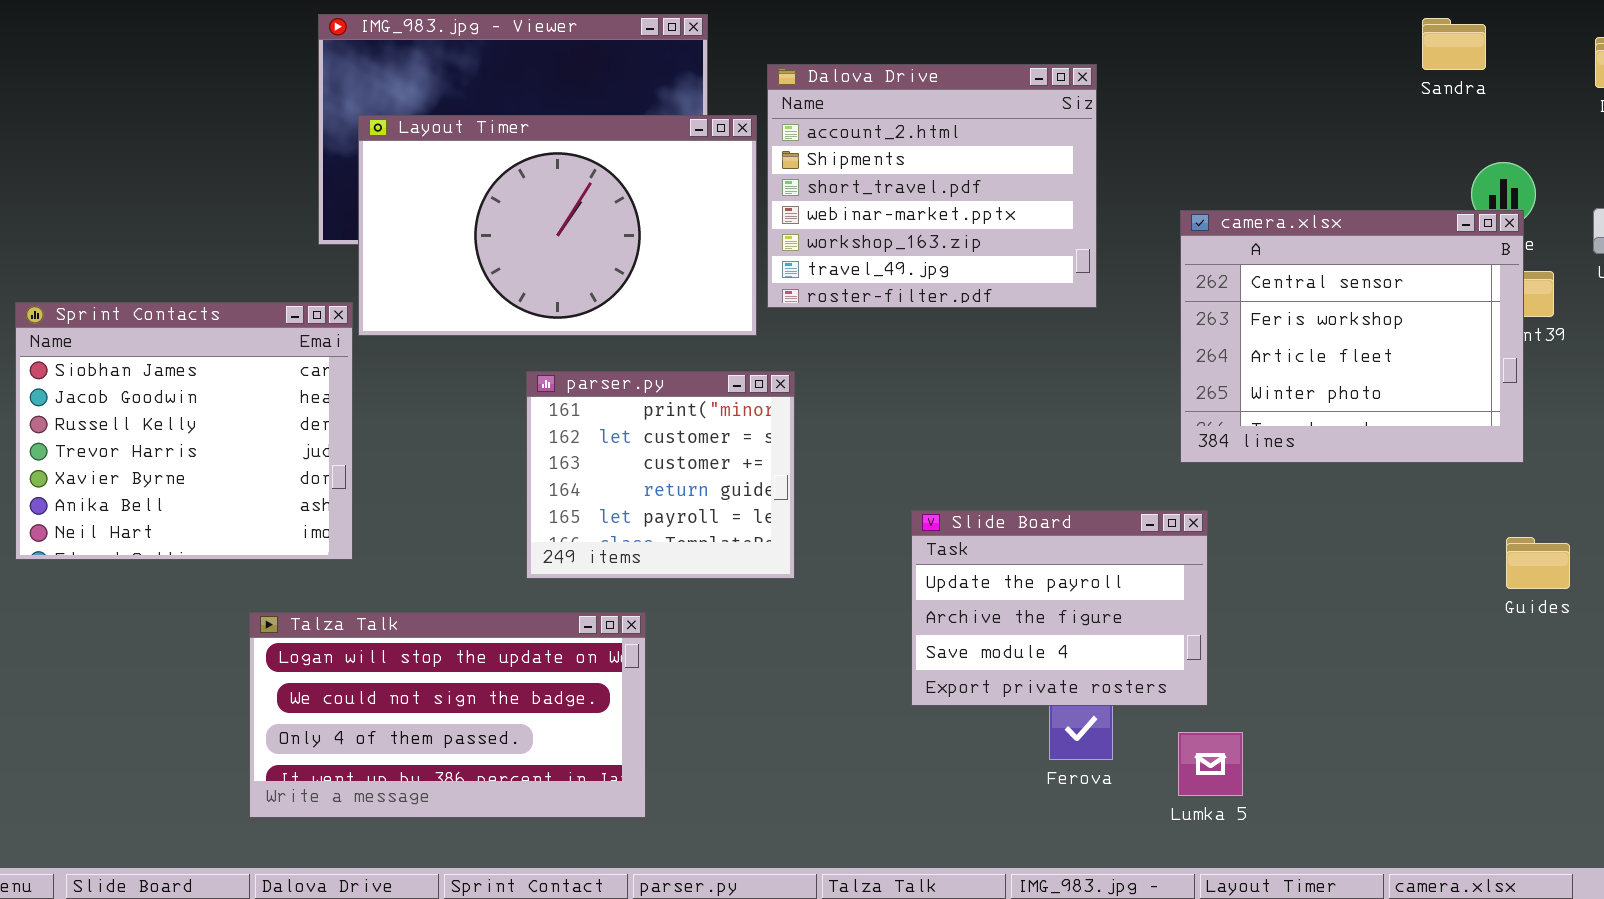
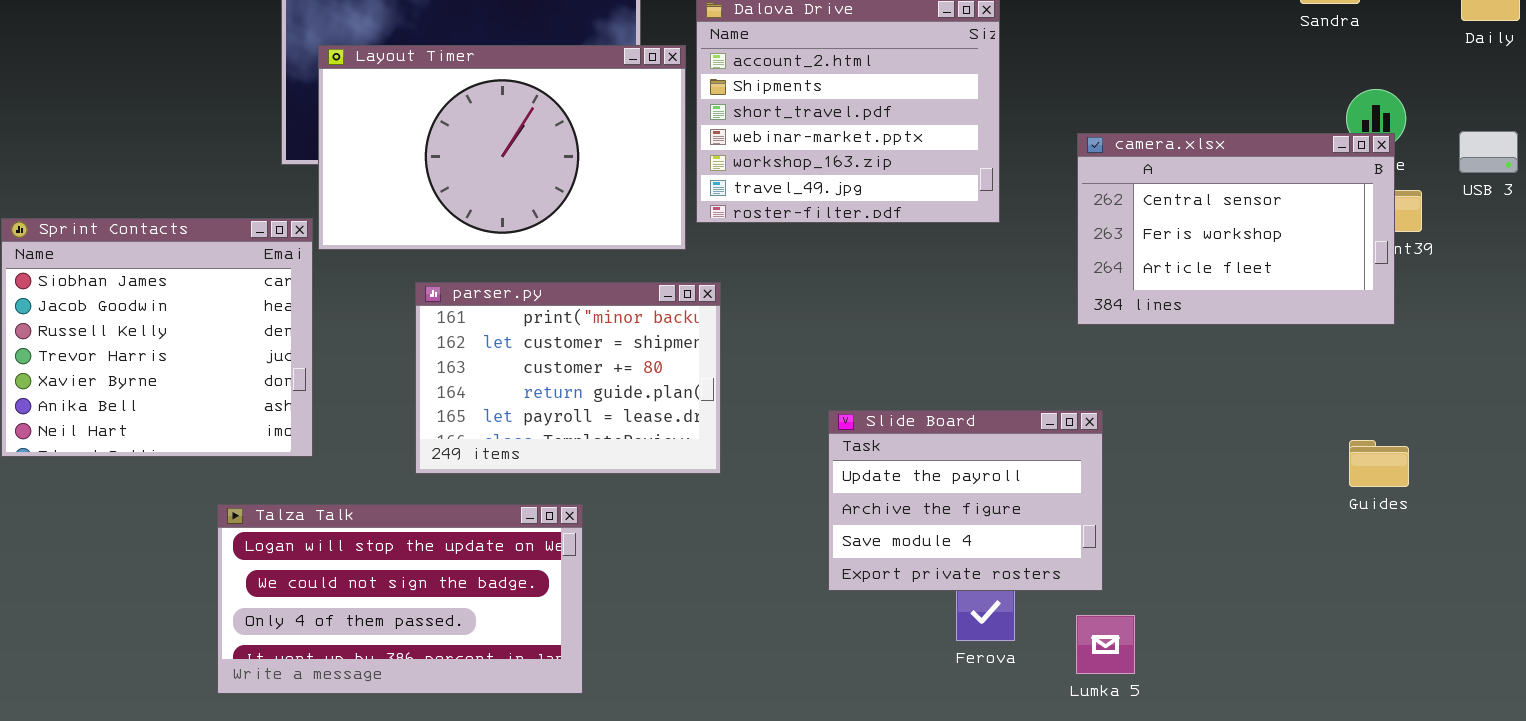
camera.xlsx: [1180,210,1524,463] -> [1077,133,1395,325], resized
parser.py: [526,371,795,579] -> [415,282,721,474], resized
Guides: [1506,537,1570,589] -> [1349,440,1409,487], moved

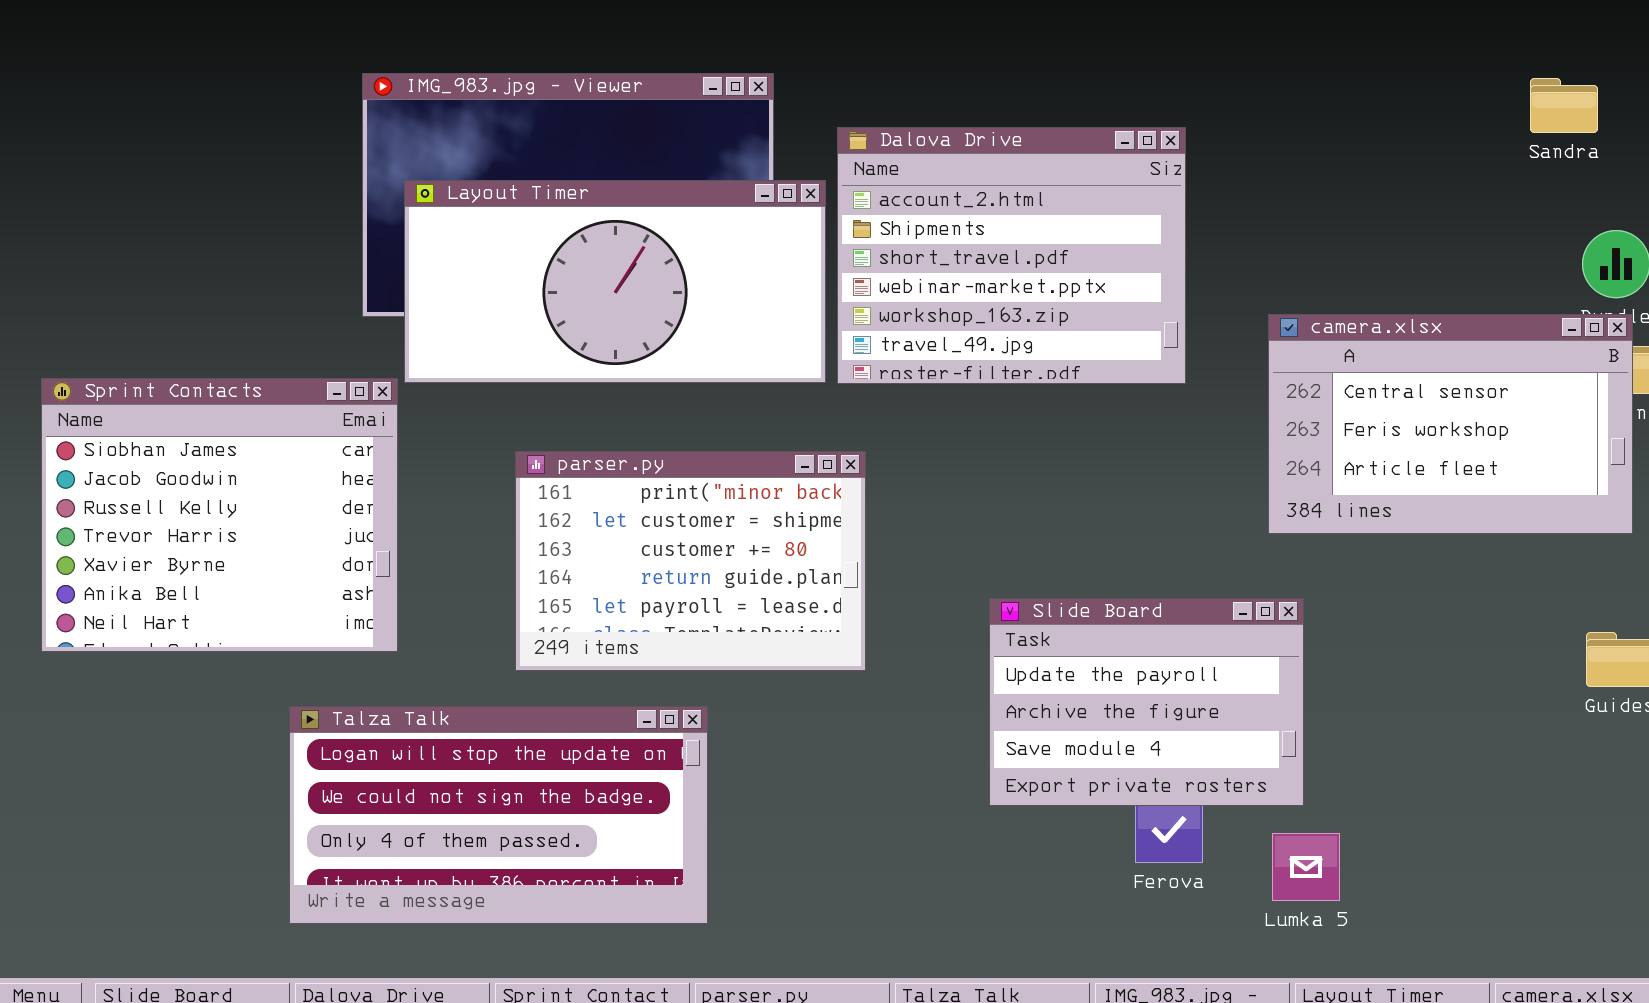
Layout Timer: [318,45,686,250] -> [404,180,826,383], resized
camera.xlsx: [1077,133,1395,325] -> [1268,314,1633,534], moved

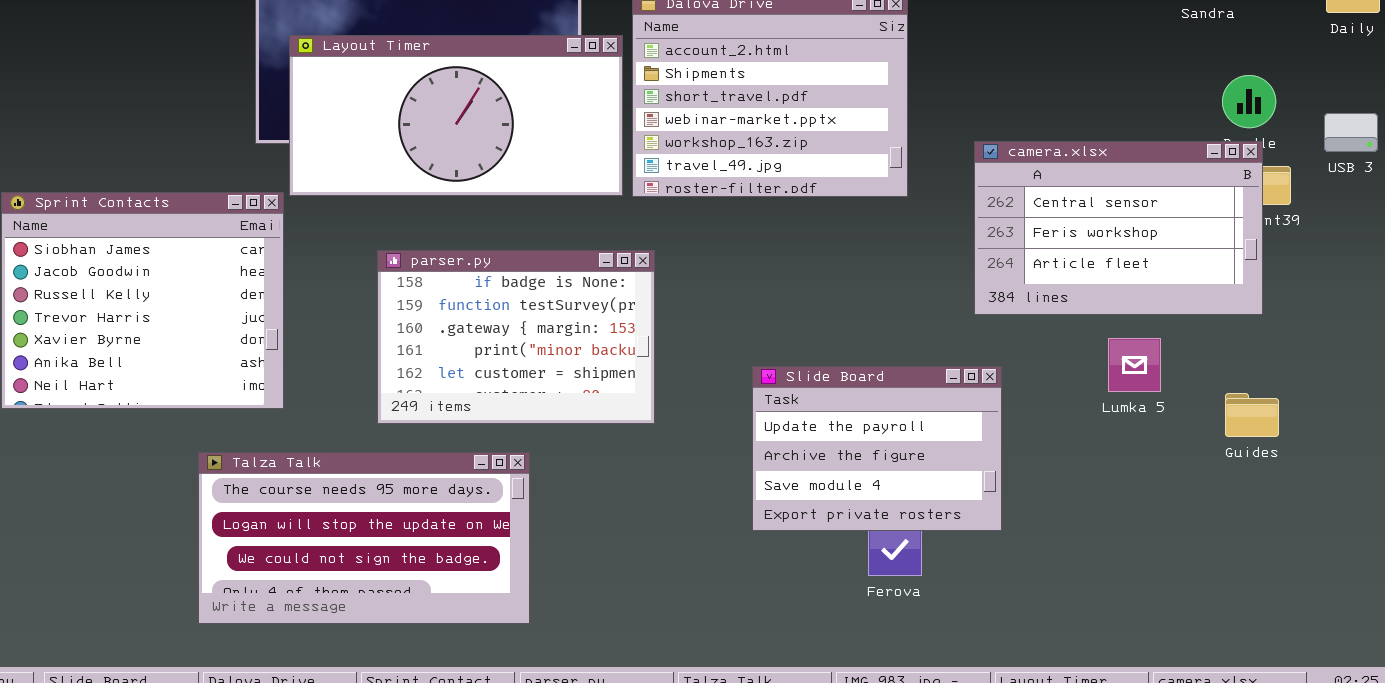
parser.py: [515,451,866,671] -> [377,250,655,424], scrolled up 3 rows
Talza Talk: [289,706,708,924] -> [198,452,530,624], scrolled up 1 row
Lumka 5: [1272,833,1340,901] -> [1108,338,1161,392], moved

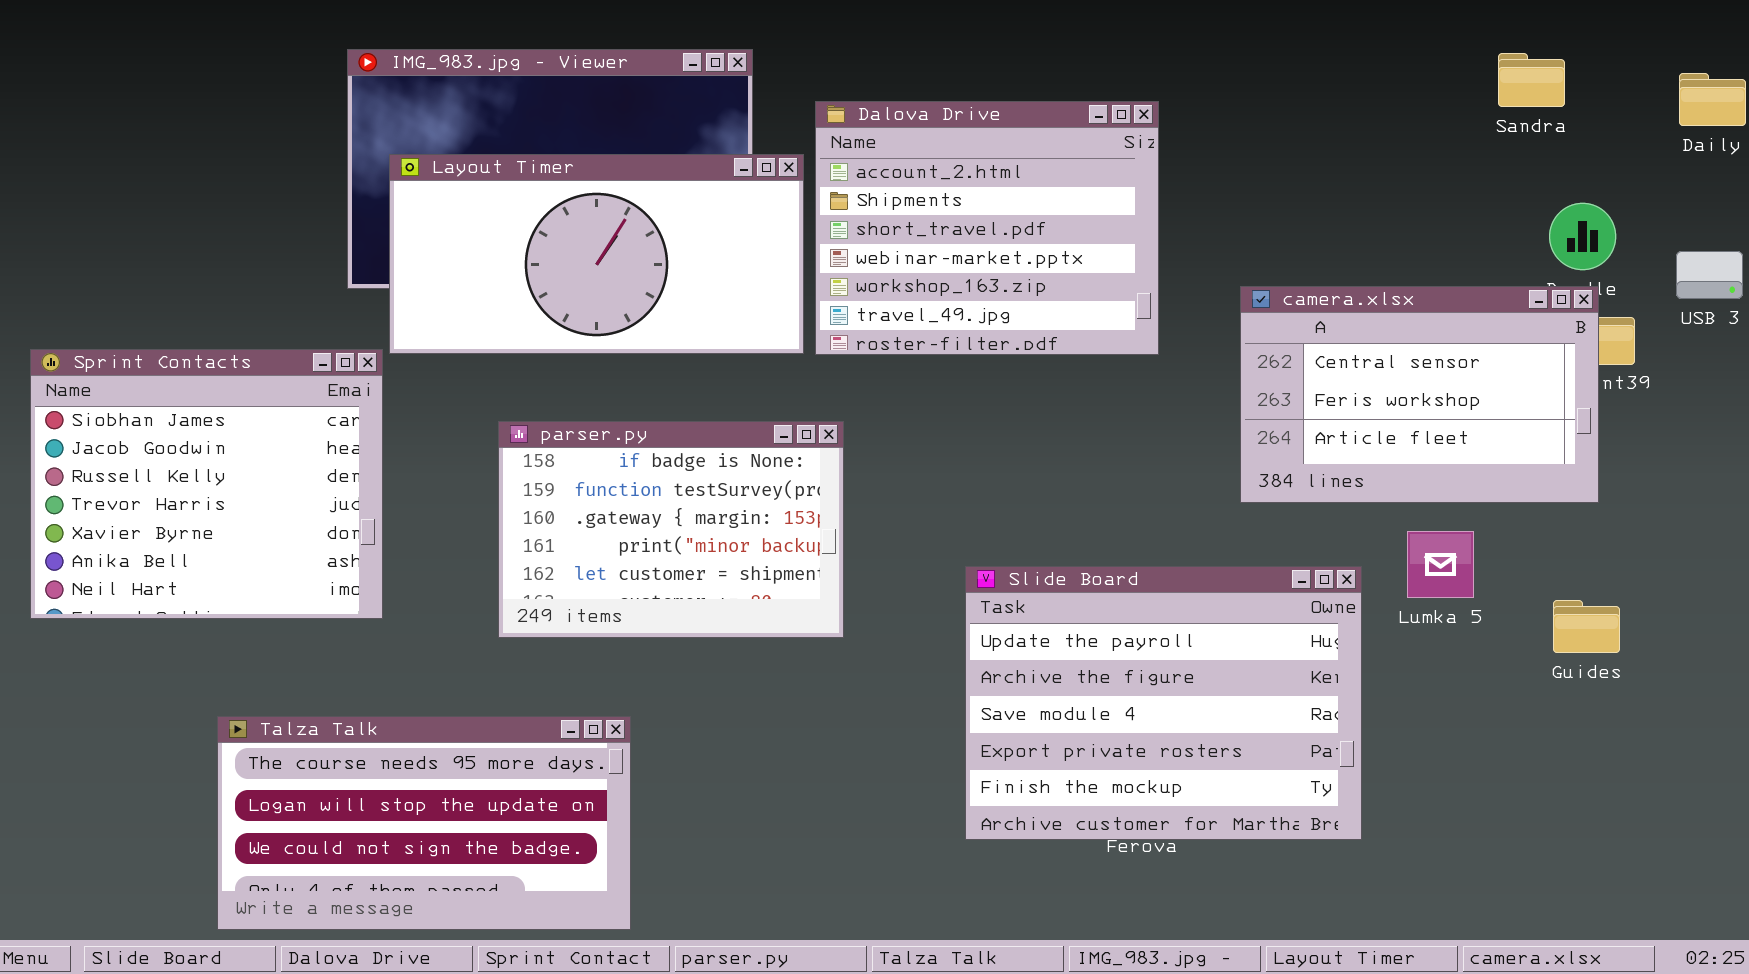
Slide Board: [752,366,1002,531] -> [965,566,1362,840], resized
Talza Talk: [198,452,530,624] -> [217,716,631,930], moved

